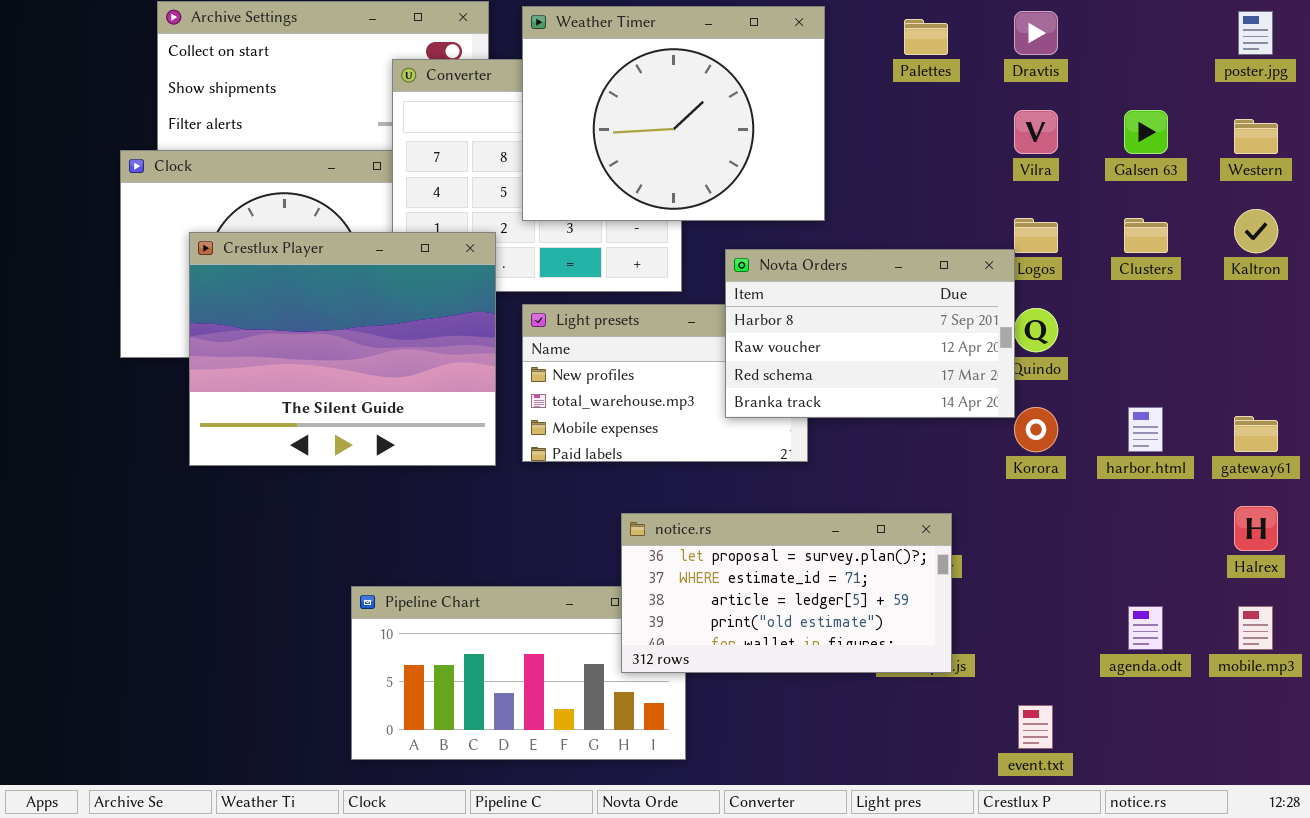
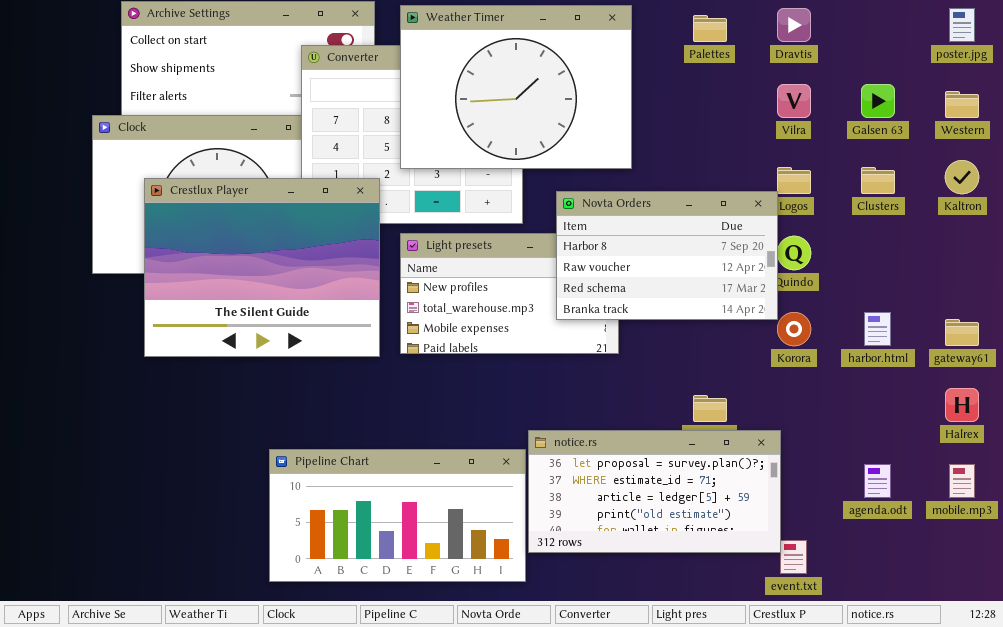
notice.rs: [621,513,952,673] -> [528,430,781,553], moved

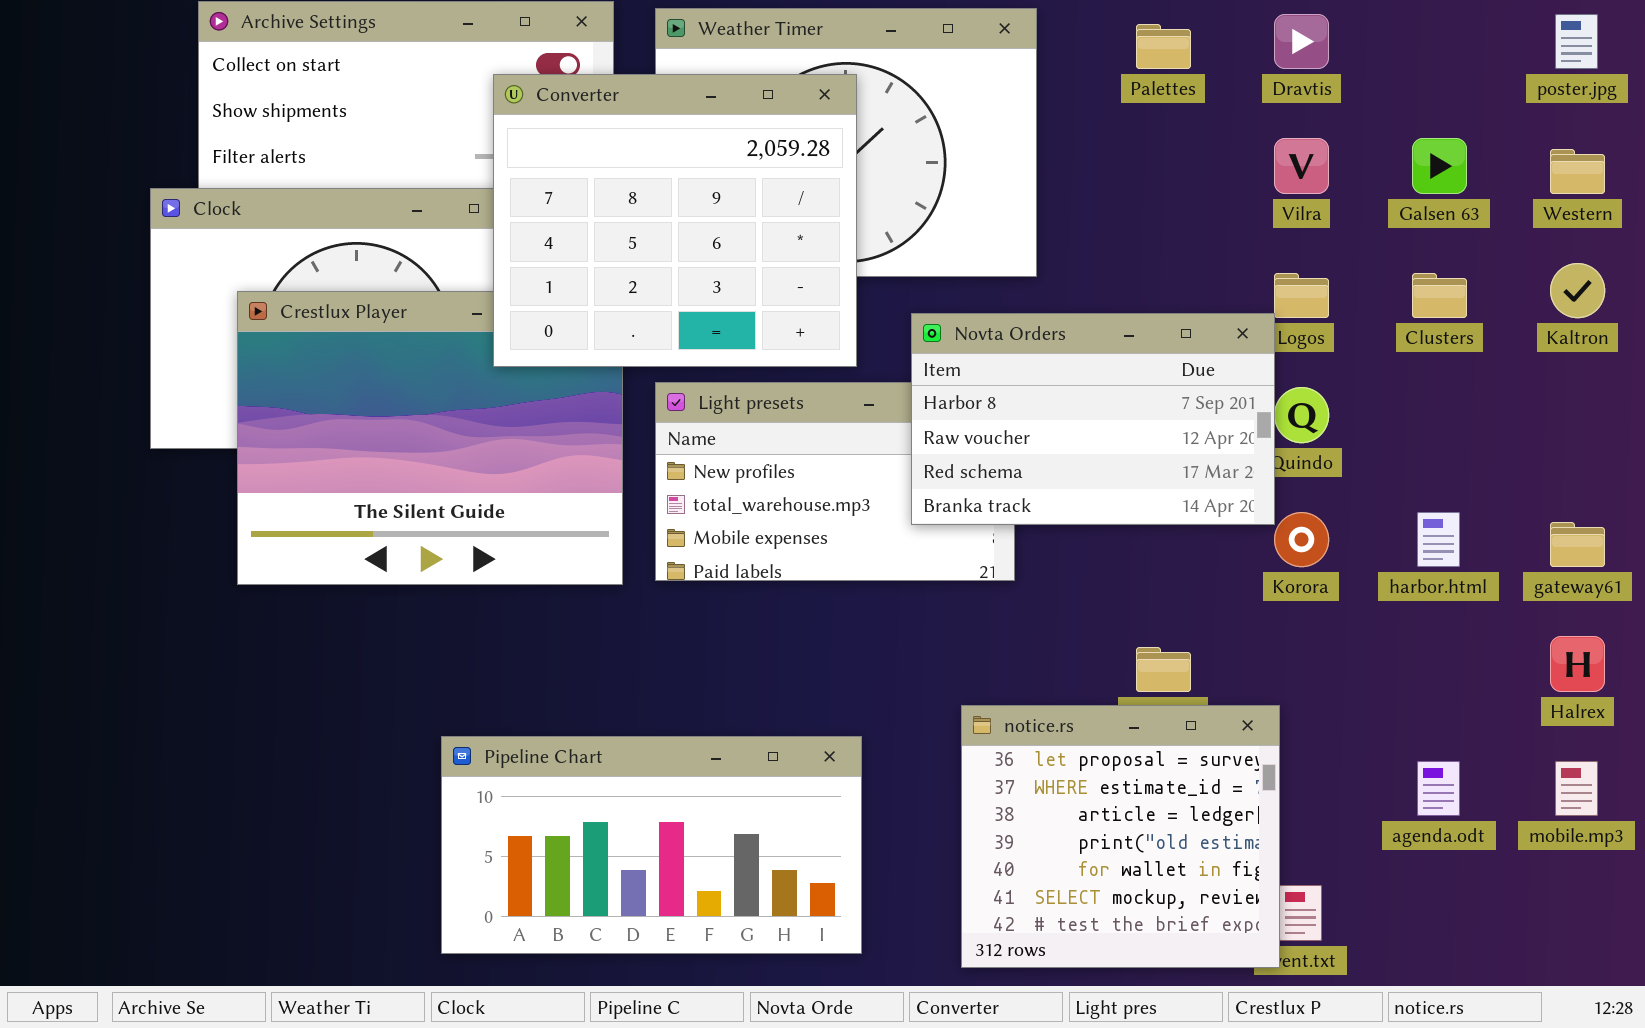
Converter: [301,45,523,224] -> [493,74,857,367], raised
notice.rs: [528,430,781,553] -> [961,705,1280,968], resized

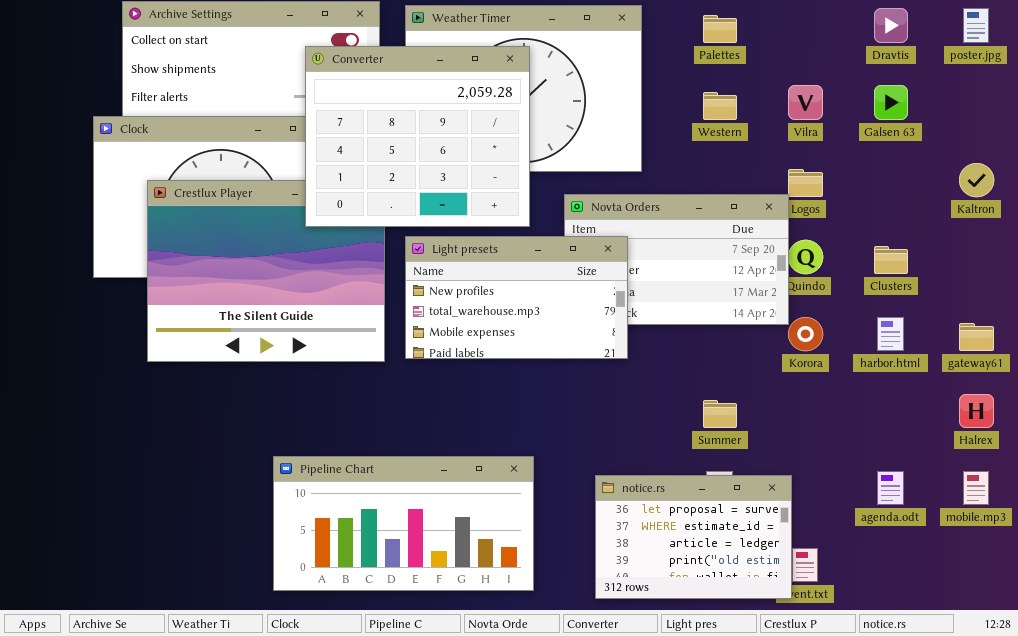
Dravtis: [1274,14,1329,69] -> [874,8,908,43], moved
Western: [1550,149,1605,194] -> [703,92,737,120], moved
Clusters: [1412,273,1467,318] -> [874,246,908,274], moved
Light presets: [655,382,1015,581] -> [405,236,628,359], raised
notice.rs: [961,705,1280,968] -> [595,475,792,599], resized

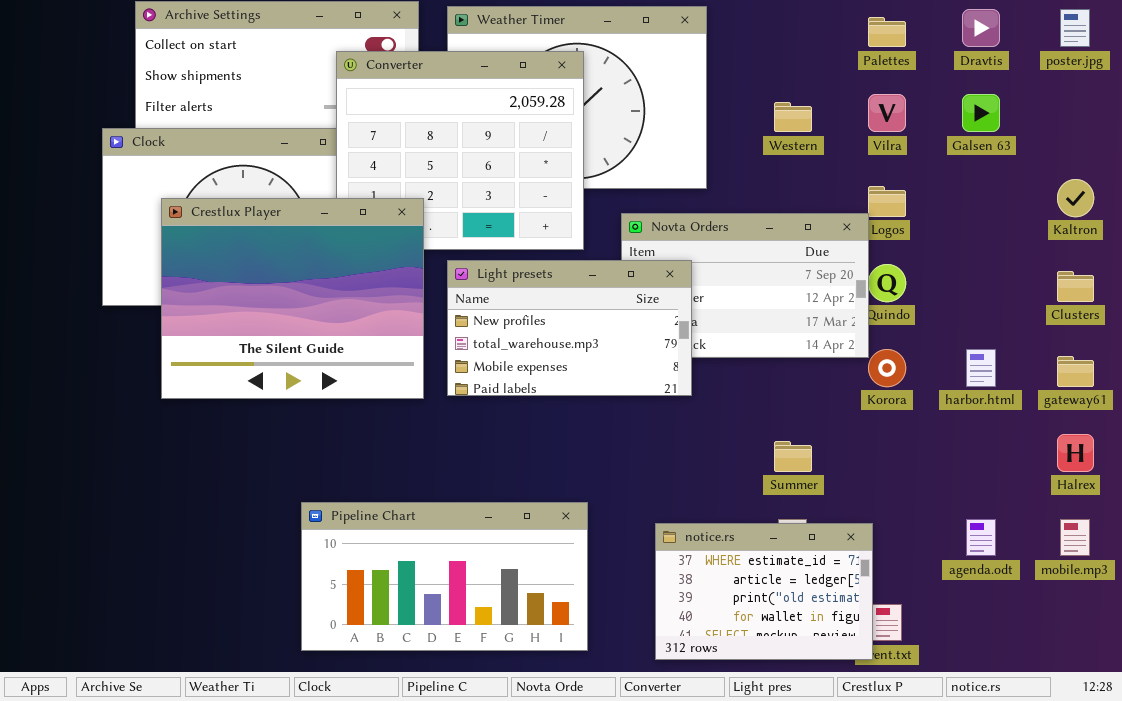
Palettes: [703,15,737,43] -> [868,17,906,47], moved
Crestlux Player: [147,180,385,362] -> [161,198,424,399], raised
Clusters: [874,246,908,274] -> [1057,271,1094,302], moved
notice.rs: [595,475,792,599] -> [655,523,873,660], scrolled down 1 row

